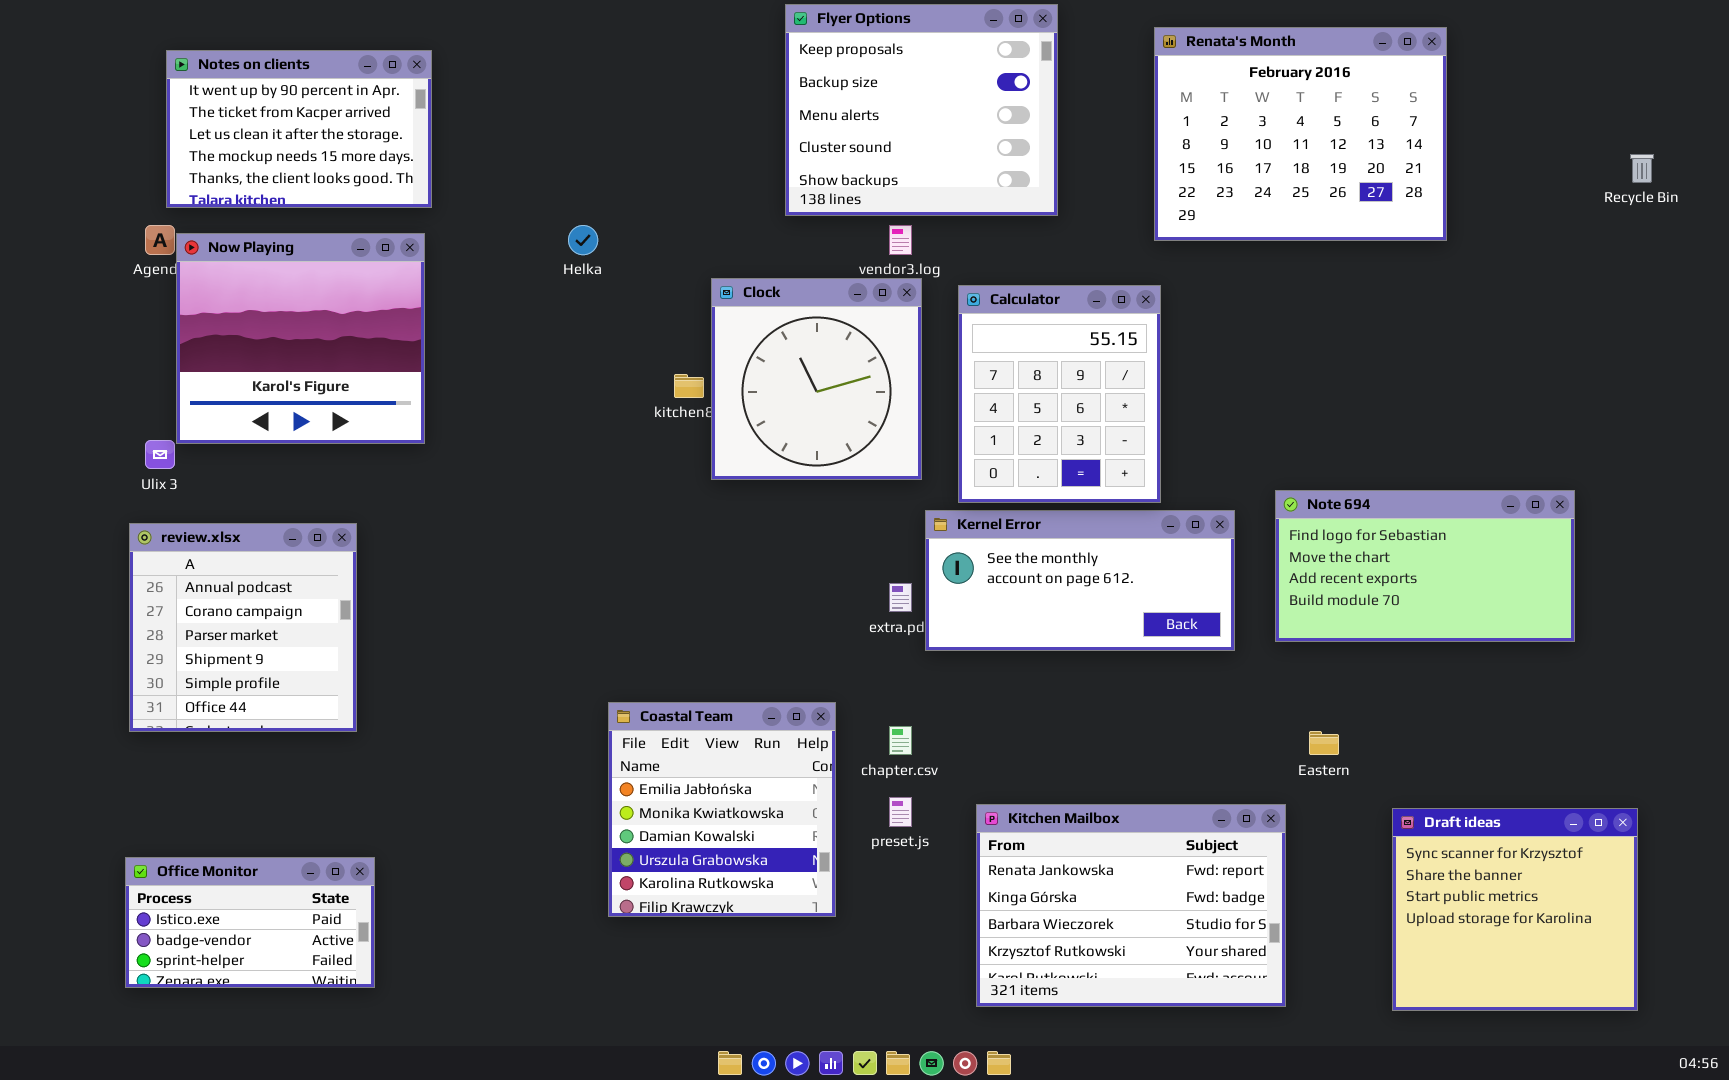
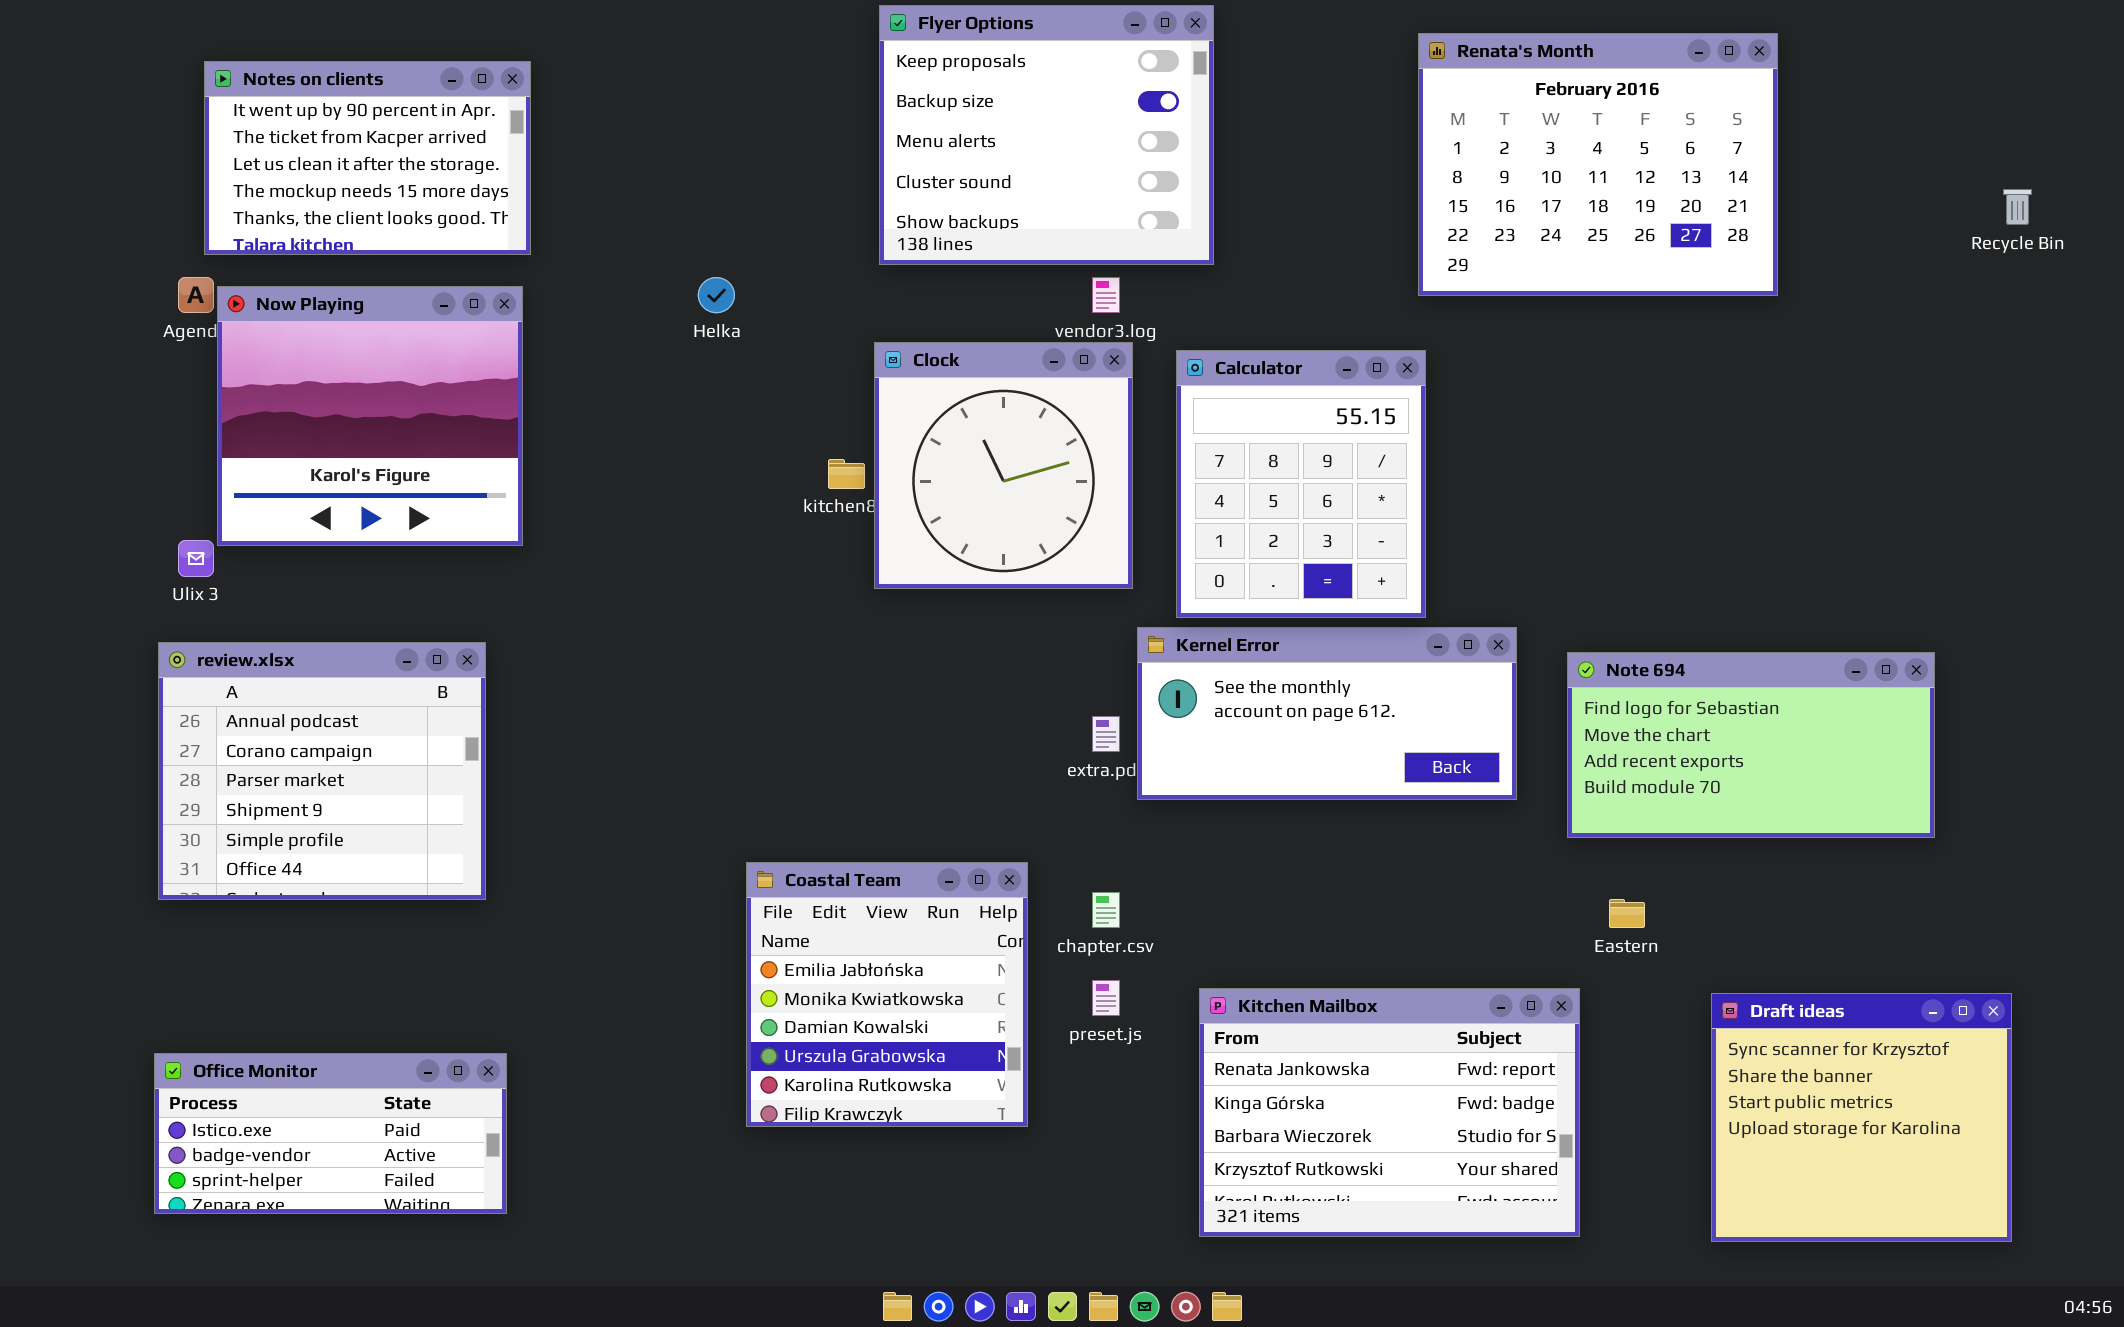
Flyer Options: [785,4,1058,216] -> [879,5,1214,265], moved
Note 694: [1275,490,1575,642] -> [1567,652,1935,838], moved
review.xlsx: [129,523,357,732] -> [158,642,486,900], resized
Office Monitor: [125,857,375,988] -> [154,1053,507,1214], resized

